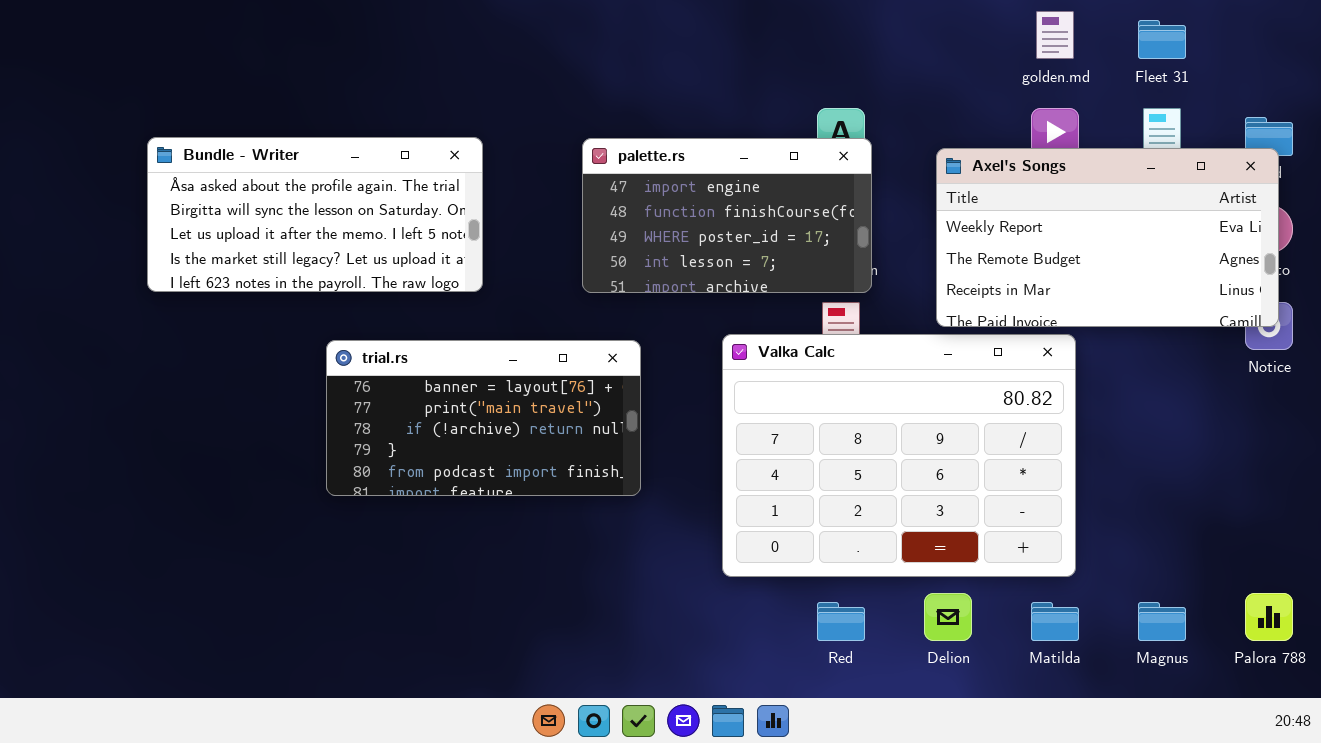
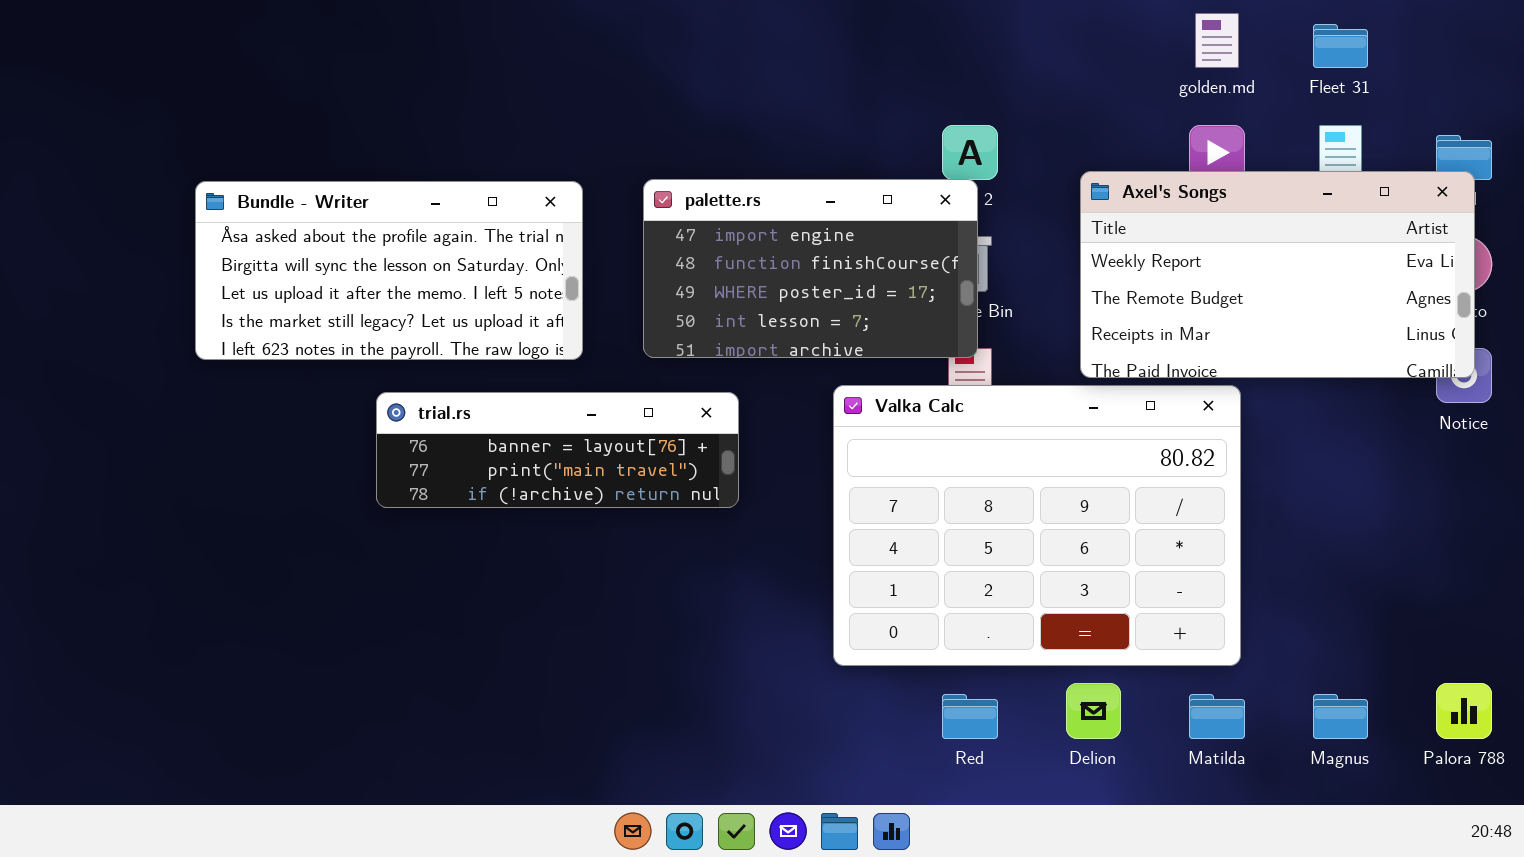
Bundle - Writer: [147,137,483,292] -> [195,181,583,360], moved
palette.rs: [582,138,872,293] -> [643,179,978,358], moved
trial.rs: [326,340,641,496] -> [376,392,739,508], resized

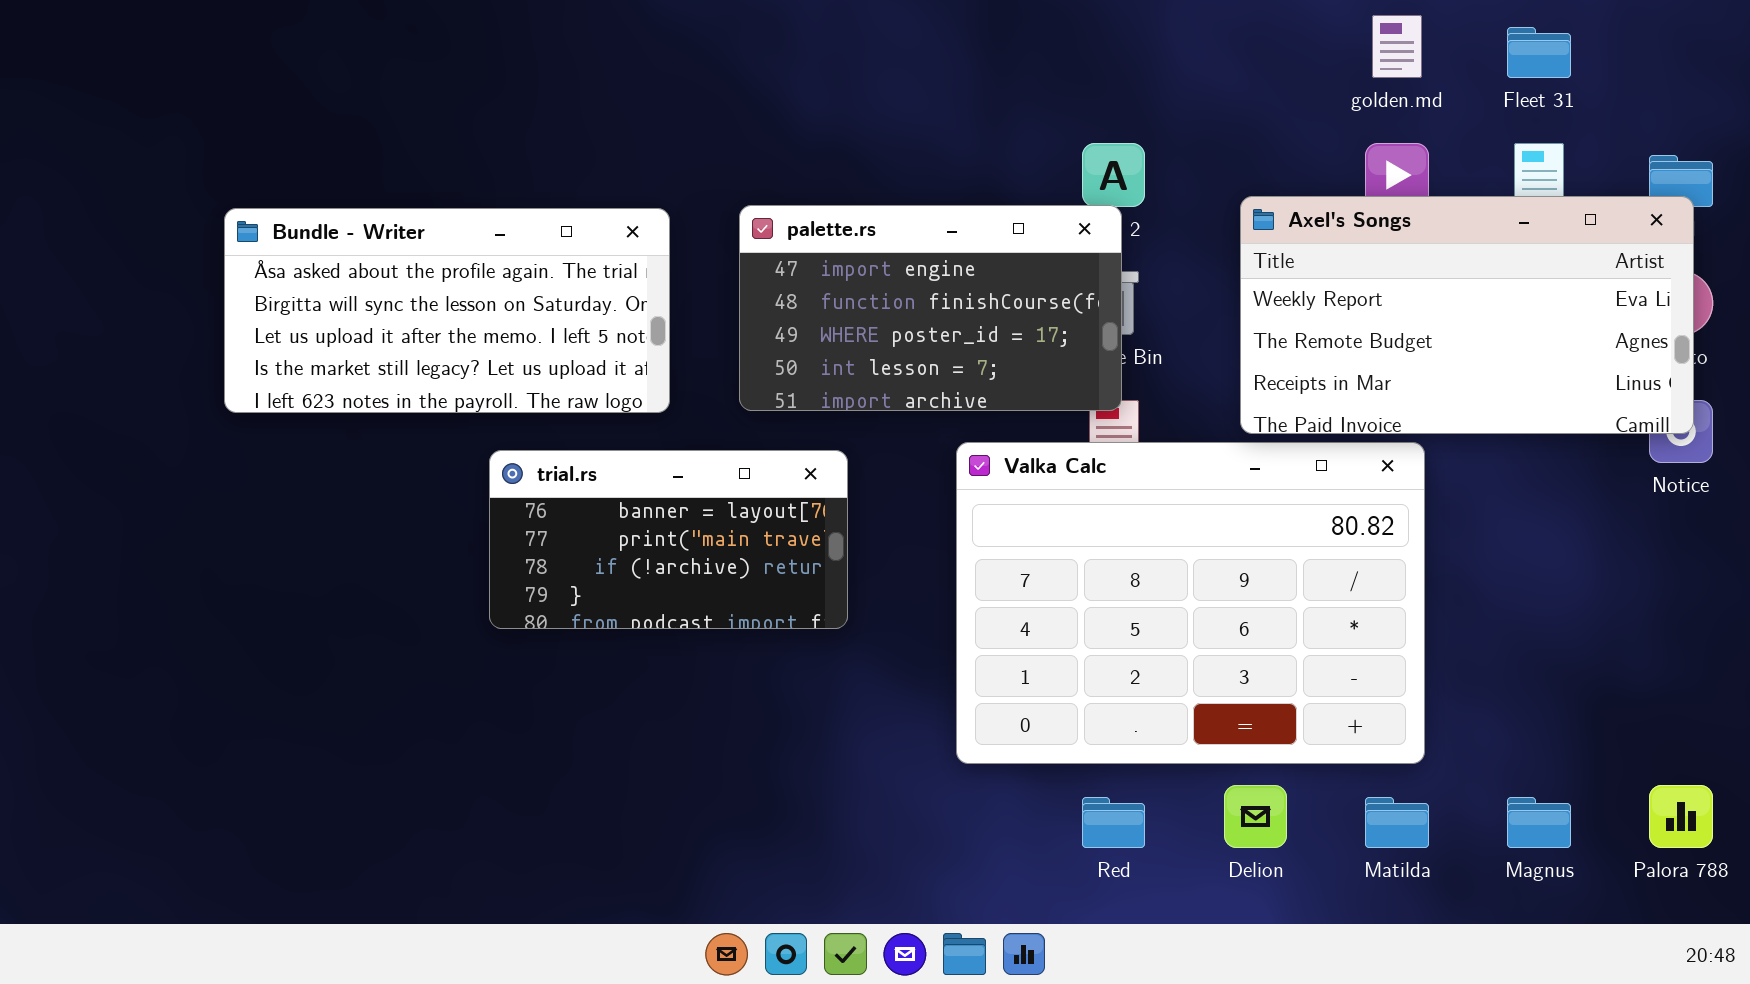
trial.rs: [376,392,739,508] -> [489,450,848,629], resized

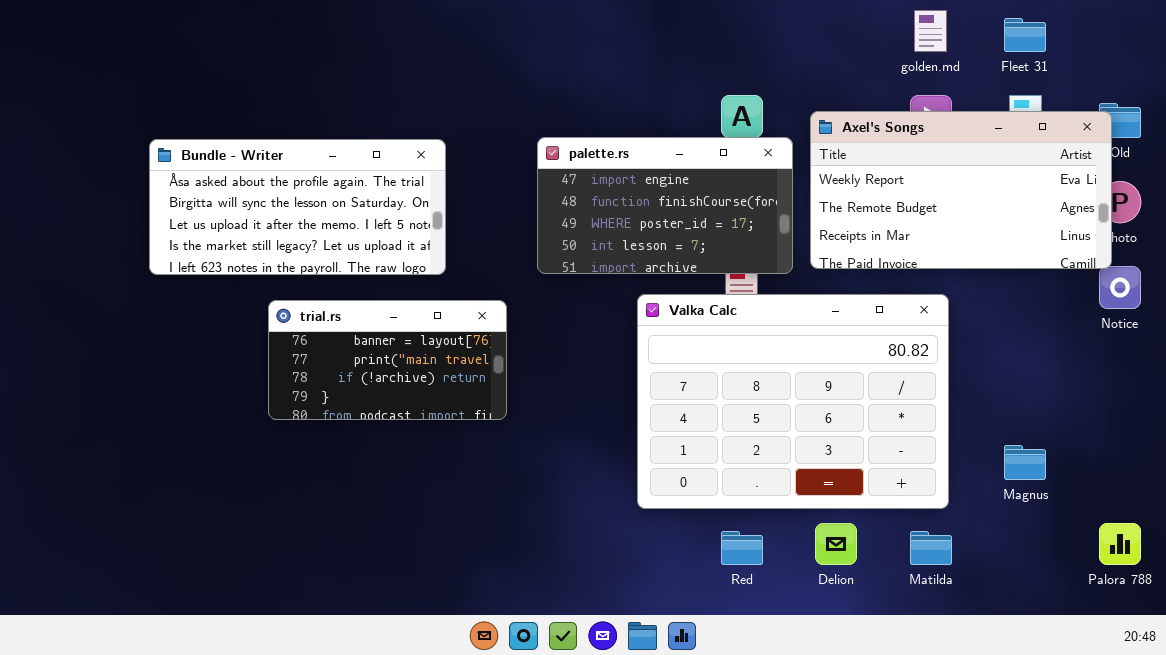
Axel's Songs: [1240,196,1694,434] -> [810,111,1112,269], moved
palette.rs: [739,205,1122,411] -> [537,137,793,274], moved
trial.rs: [489,450,848,629] -> [268,300,507,420], moved
Magnus: [1507,797,1571,848] -> [1004,445,1046,480], moved

